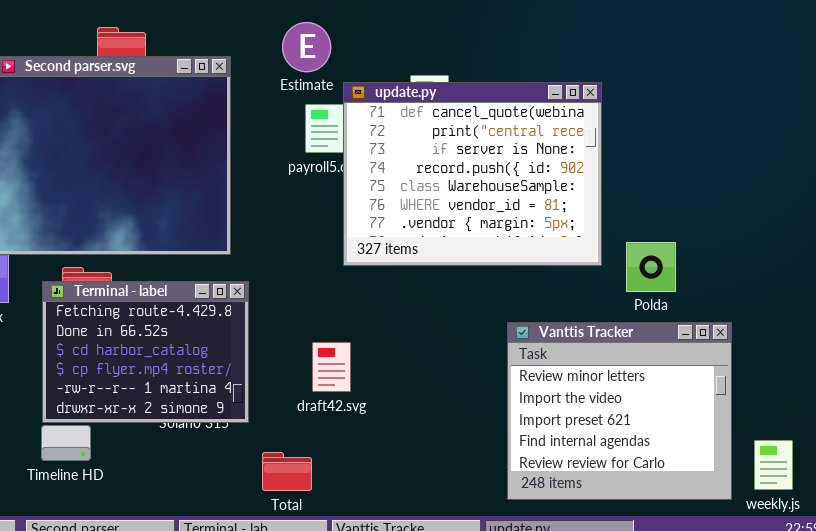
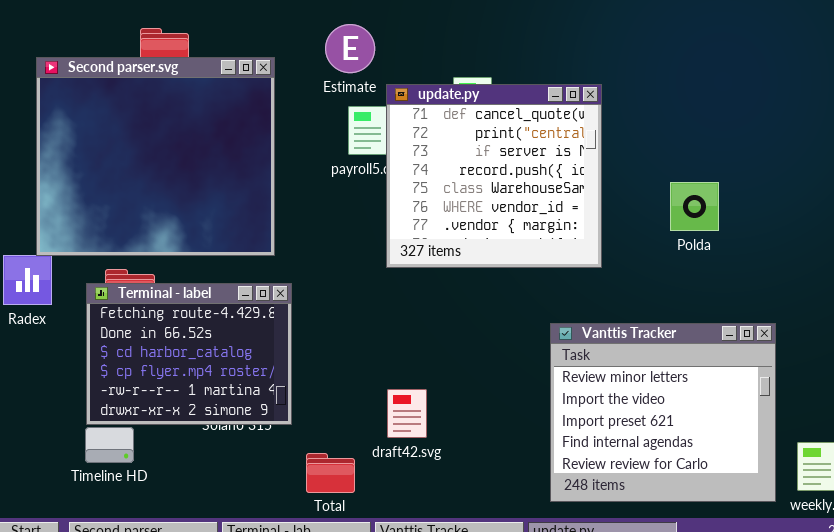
update.py: [343,82,602,266] -> [386,84,602,268], resized
Polda: [626,242,676,292] -> [670,182,719,231], moved
draft42.svg: [312,342,351,392] -> [387,389,427,438], moved

